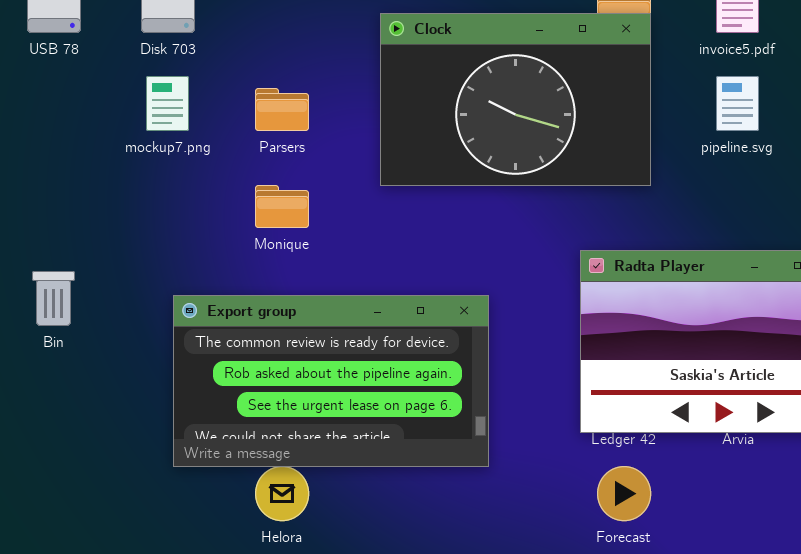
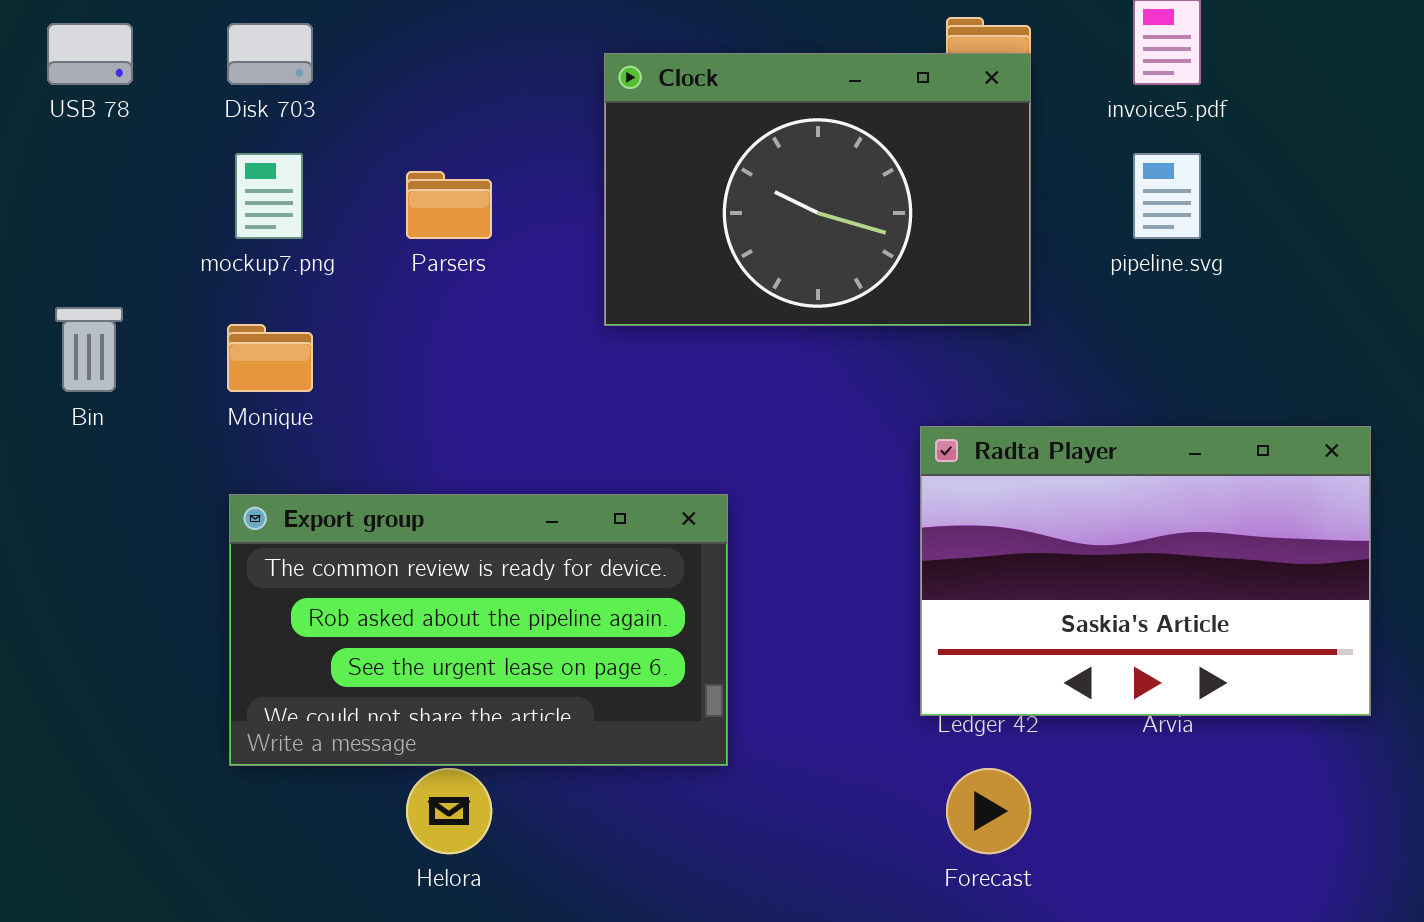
Monique: [255,185,309,228] -> [227,324,313,392], moved
Bin: [32,271,75,326] -> [55,307,123,392], moved
Export group: [173,295,489,467] -> [229,494,728,766], moved

